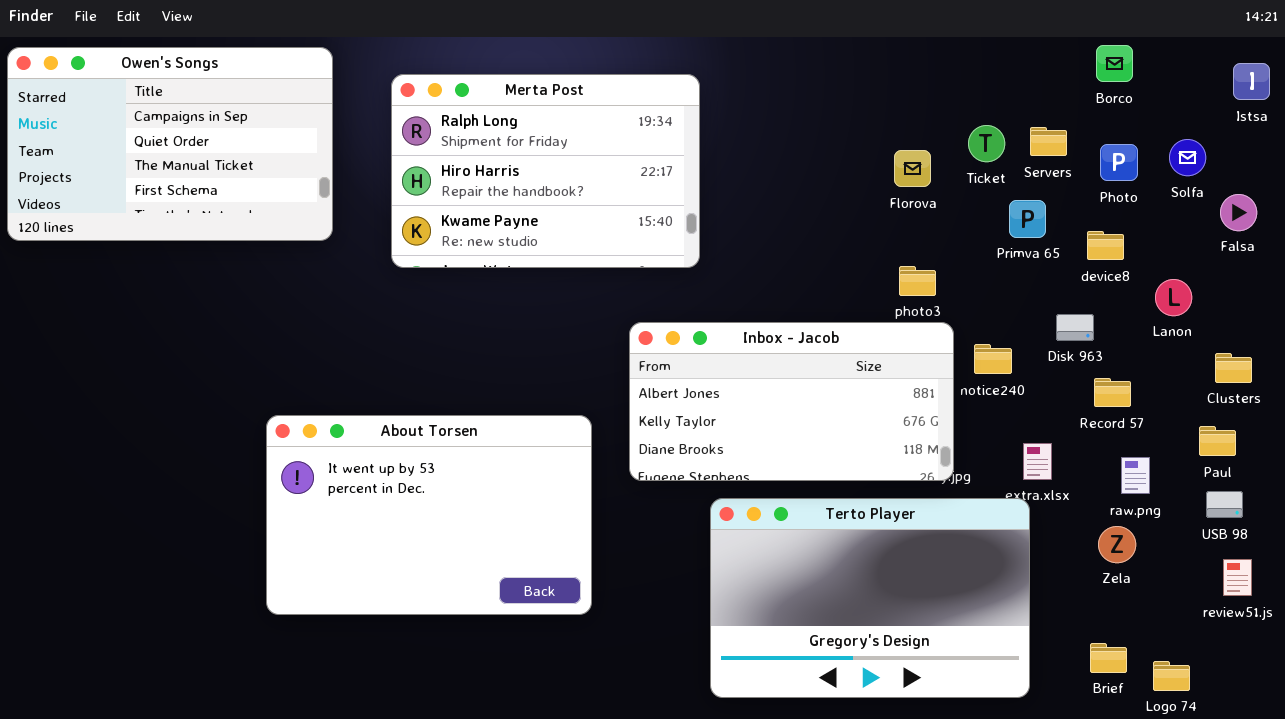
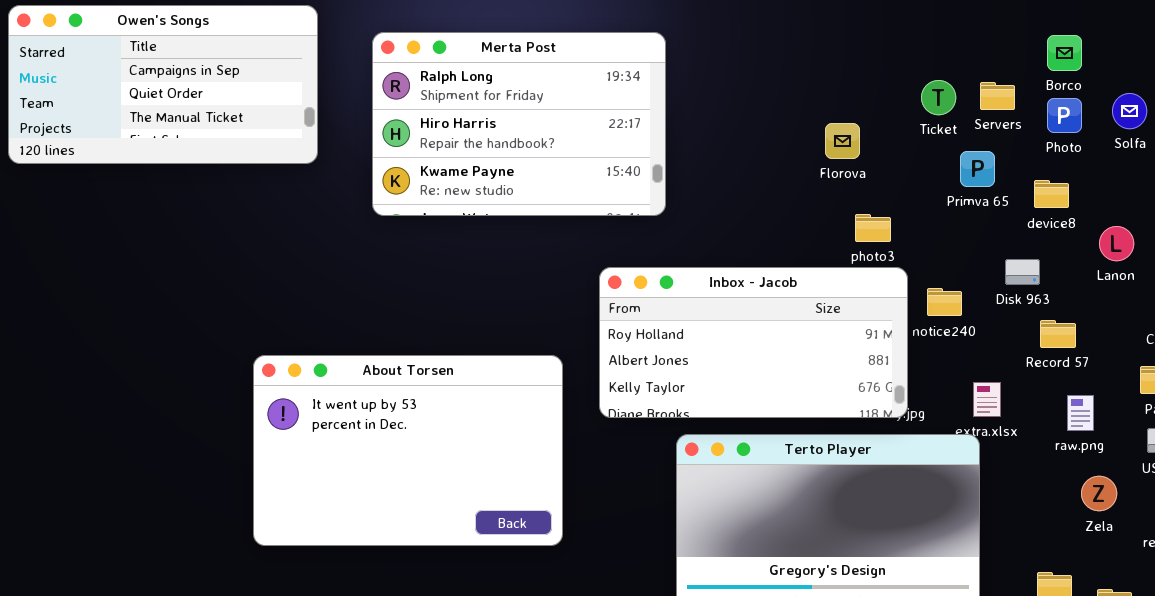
Borco: [1096,45,1133,82] -> [1047,35,1082,71], moved
Owen's Songs: [7,47,333,241] -> [8,5,318,164], resized
Florova: [894,150,931,187] -> [825,123,860,159], moved
Inbox - Jacob: [629,322,954,481] -> [599,267,908,418], scrolled up 1 row
Zela: [1098,526,1136,563] -> [1081,476,1117,511], moved

